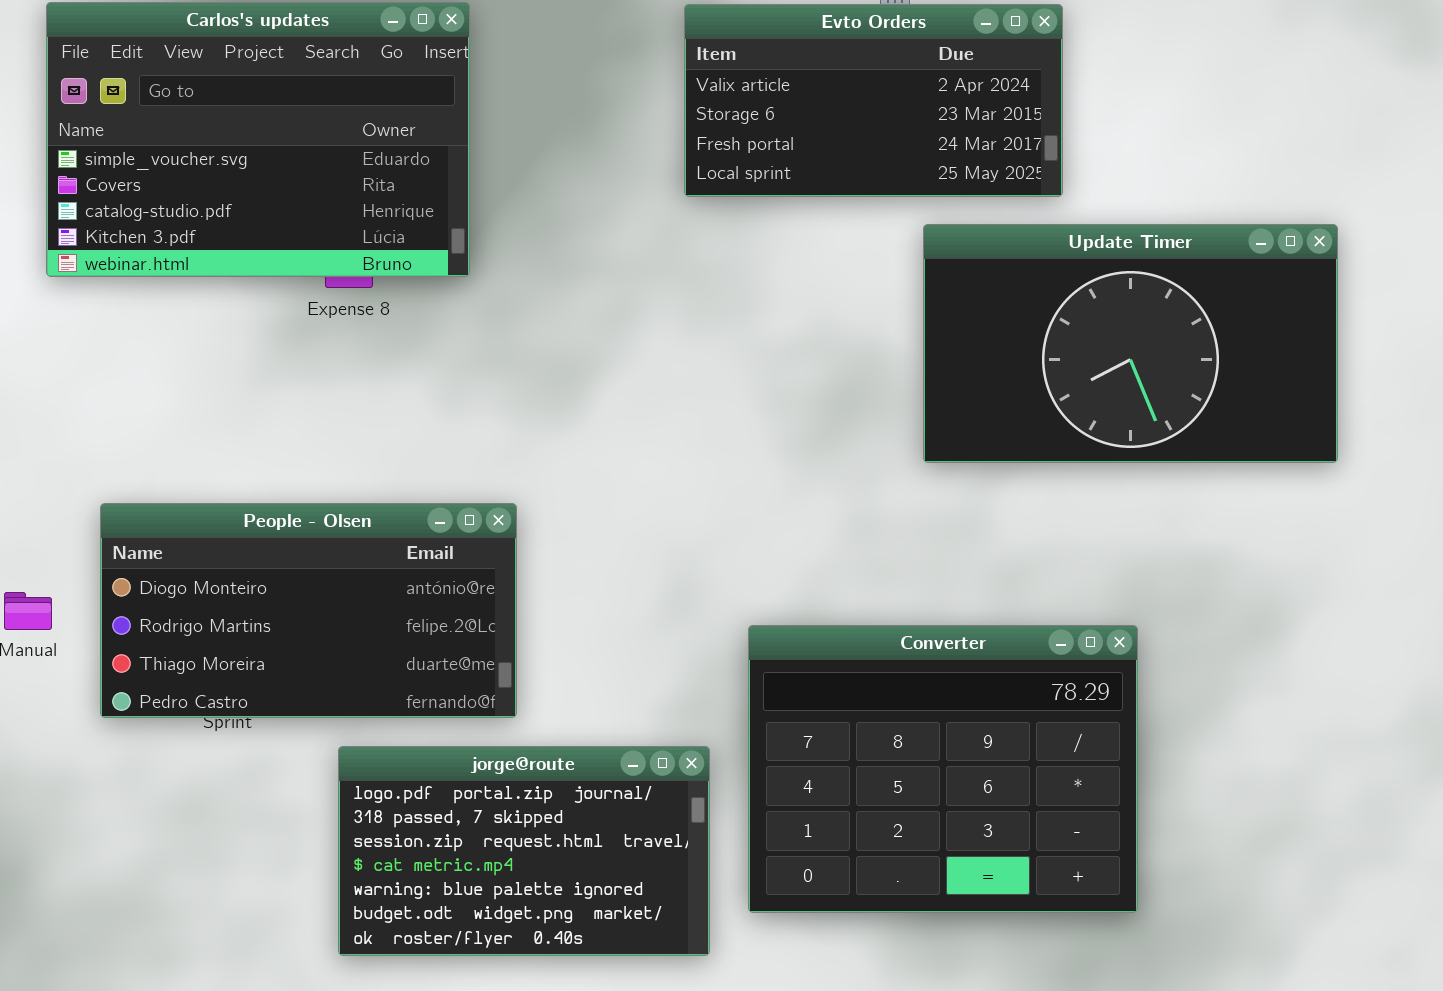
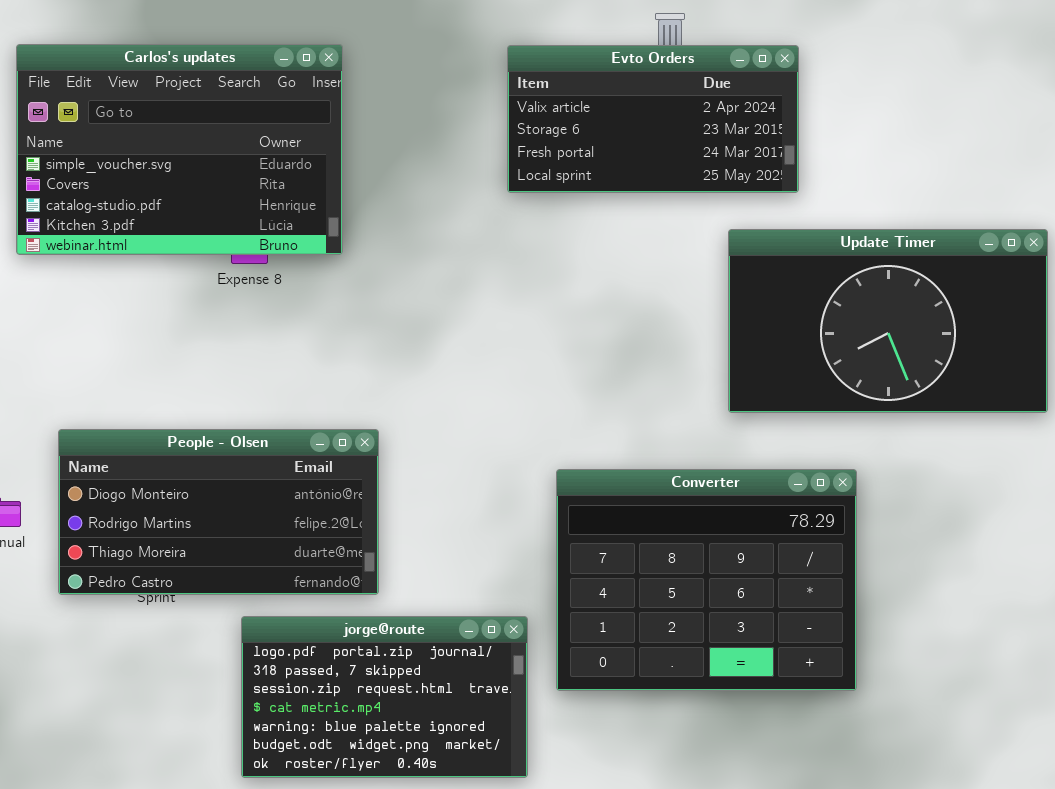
Update Timer: [923,224,1338,463] -> [728,229,1048,413], moved
Converter: [748,625,1138,913] -> [556,469,857,691], moved

